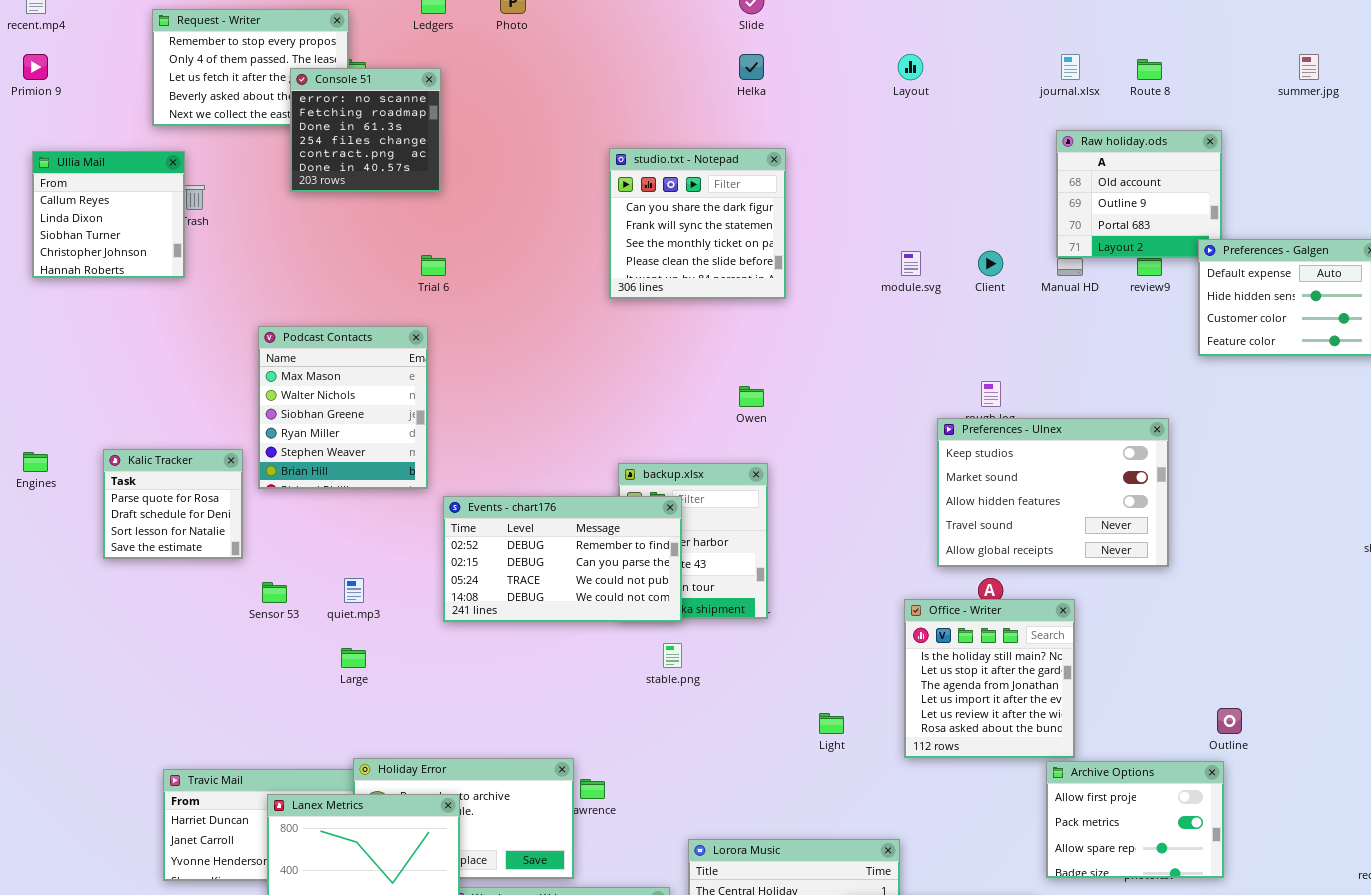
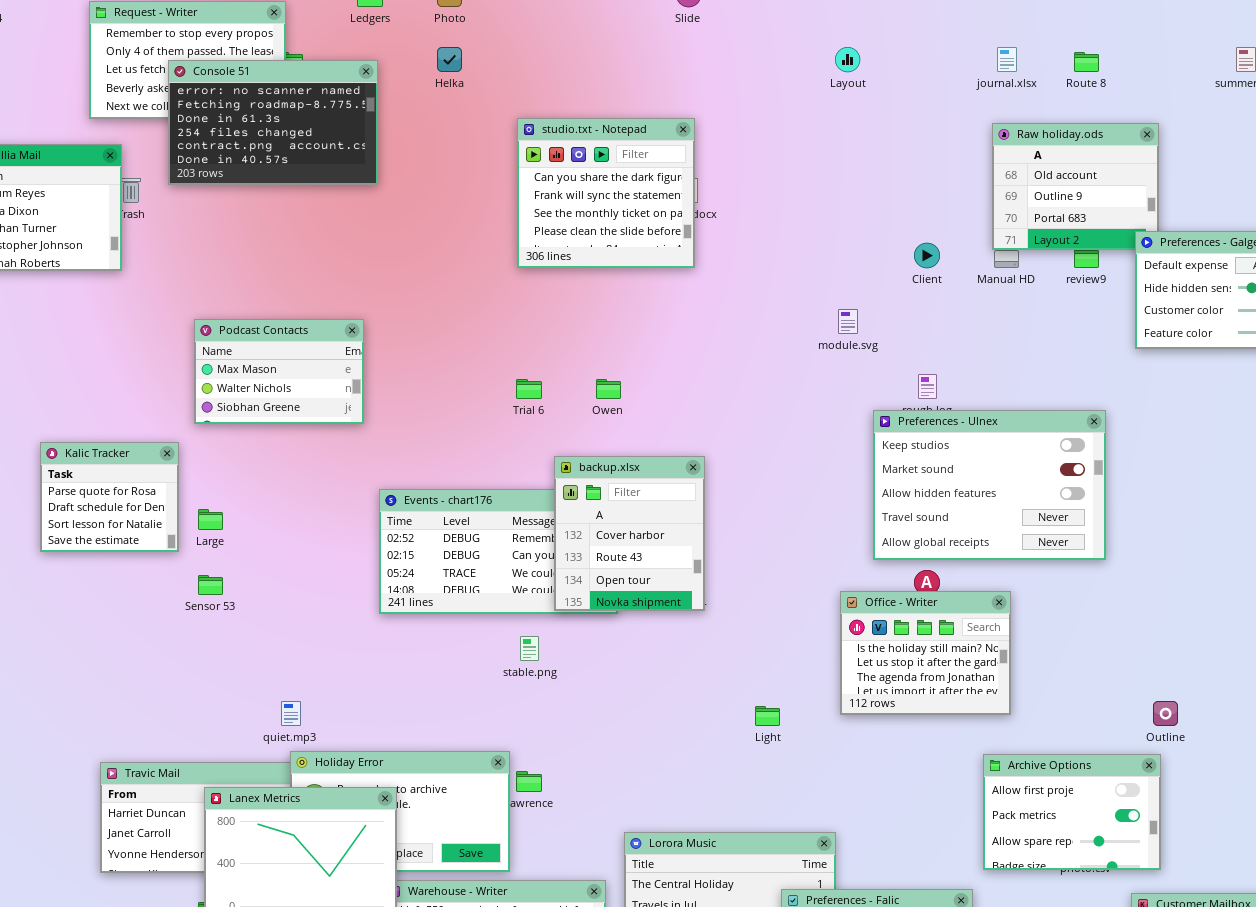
Helka: [739,54,764,80] -> [437,47,462,72], moved
Console 51: [290,68,441,192] -> [168,60,378,185], resized
studio.txt - Notepad: [609,148,786,299] -> [517,118,695,268], moved
module.svg: [901,251,921,276] -> [838,309,858,334], moved
Trial 6: [421,255,446,276] -> [516,379,542,399], moved
Podcast Contacts: [258,326,428,489] -> [194,319,364,424], resized
Owen: [739,386,764,407] -> [596,379,621,399], moved
backup.xlsx: [618,463,768,619] -> [554,456,705,611], raised
quiet.mp3: [344,578,364,603] -> [281,701,301,726], moved
Office - Writer: [904,599,1075,758] -> [840,591,1011,715], resized
stable.png: [663,643,682,668] -> [520,636,539,661], moved
Large: [341,648,366,668] -> [198,509,223,530], moved

